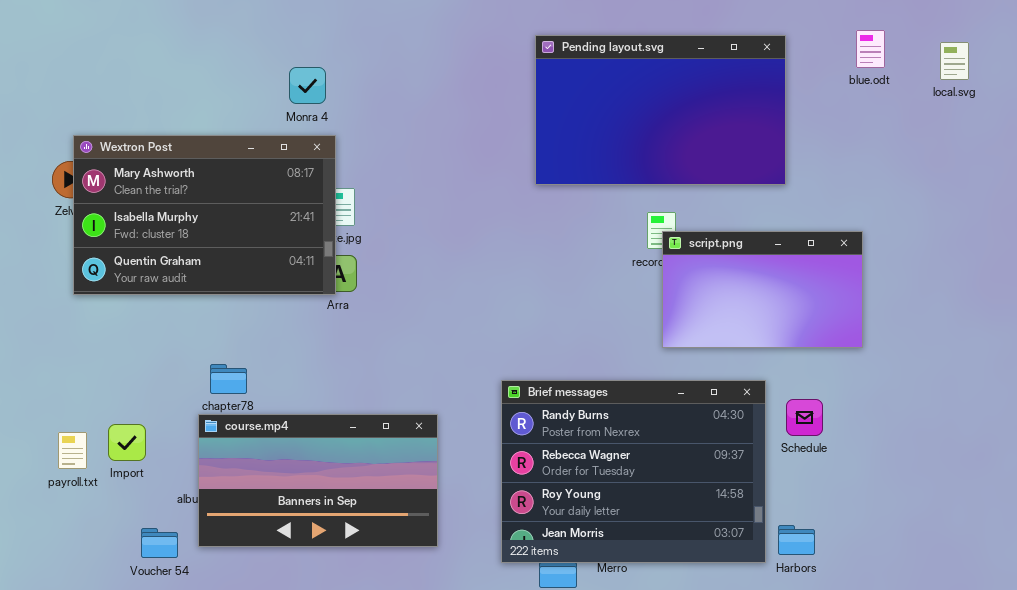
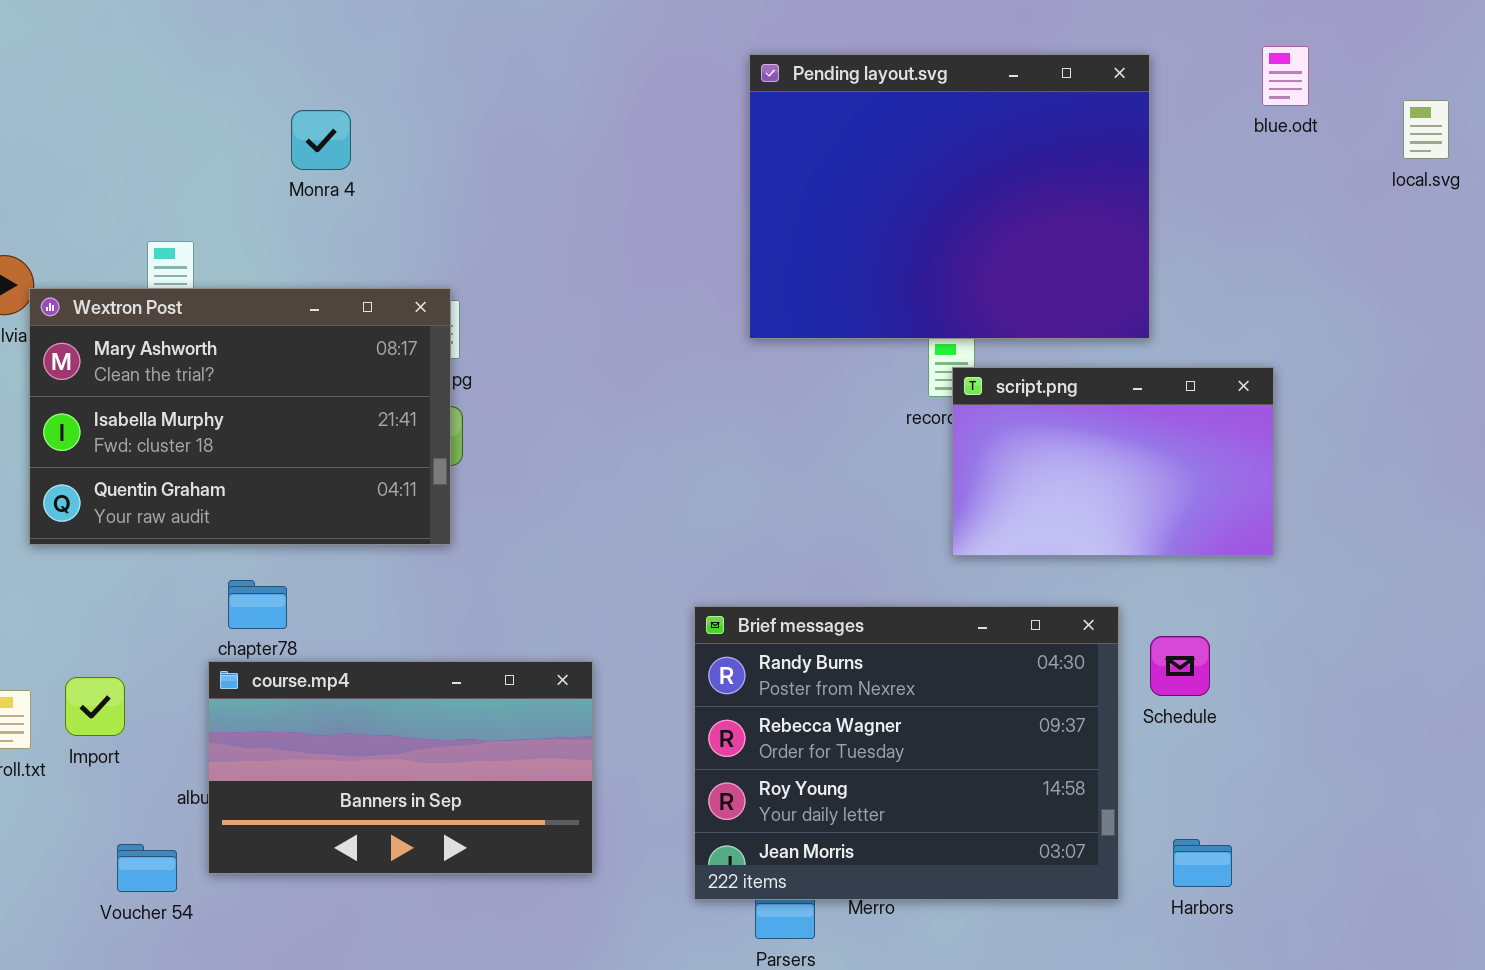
Pending layout.svg: [535,35,786,185] -> [749,54,1150,339], resized
local.svg: [940,42,969,80] -> [1403,100,1449,159], moved
Monra 4: [289,67,326,104] -> [291,110,351,170], moved
Wextron Post: [73,135,336,295] -> [29,288,451,545], moved
Harbors: [778,525,815,555] -> [1173,839,1232,887], moved

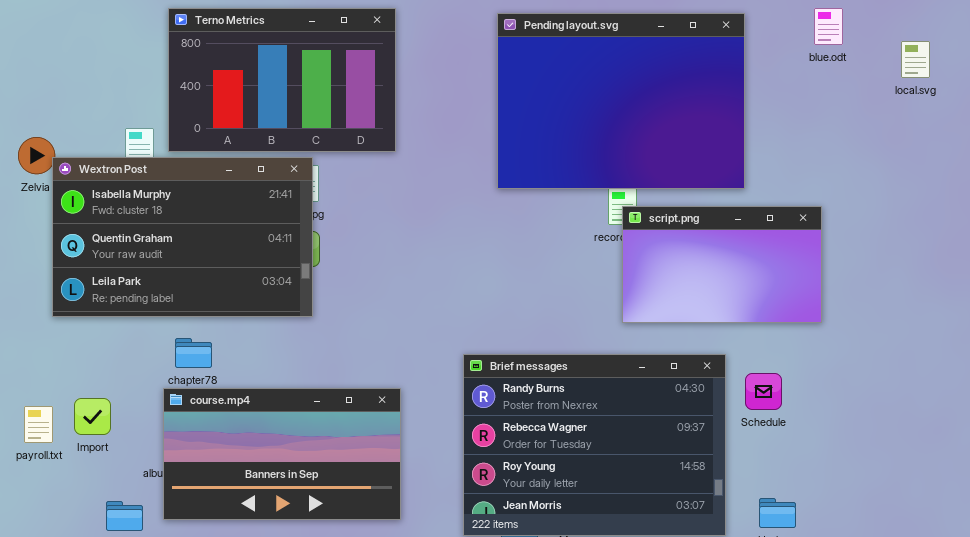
Terno Metrics: none -> [168,8,396,152], opened
Wextron Post: [29,288,451,545] -> [52,157,313,317], scrolled down 1 row

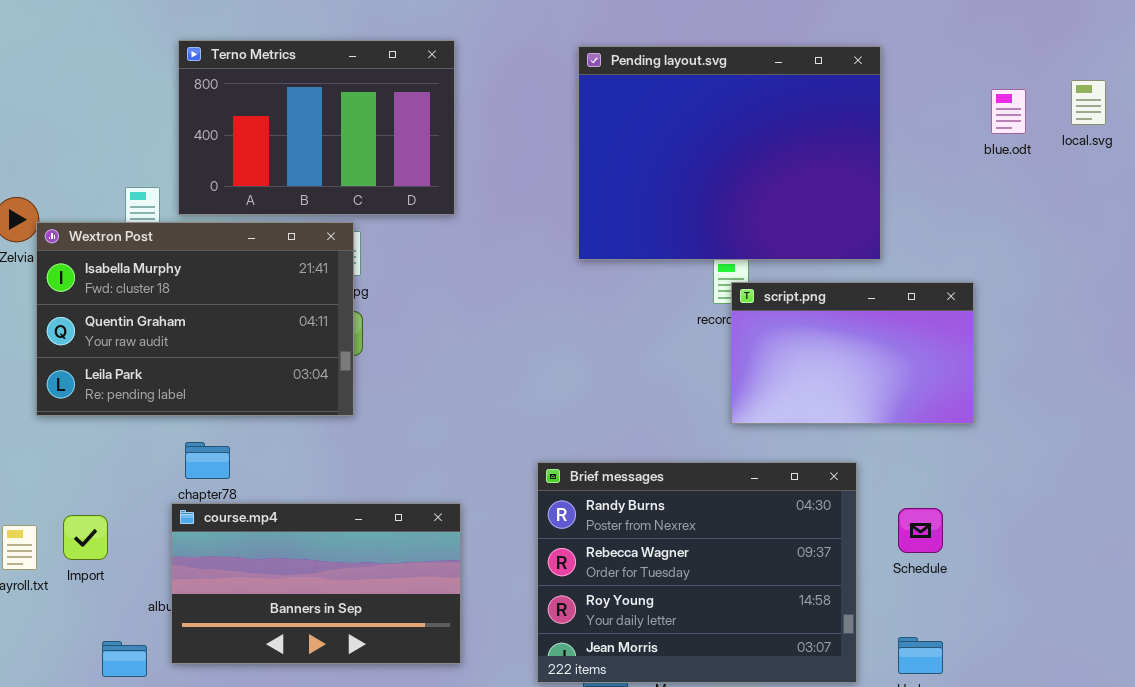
blue.odt: [814,8,843,45] -> [991,89,1026,134], moved
Schedule: [745,373,782,410] -> [898,508,943,553], moved

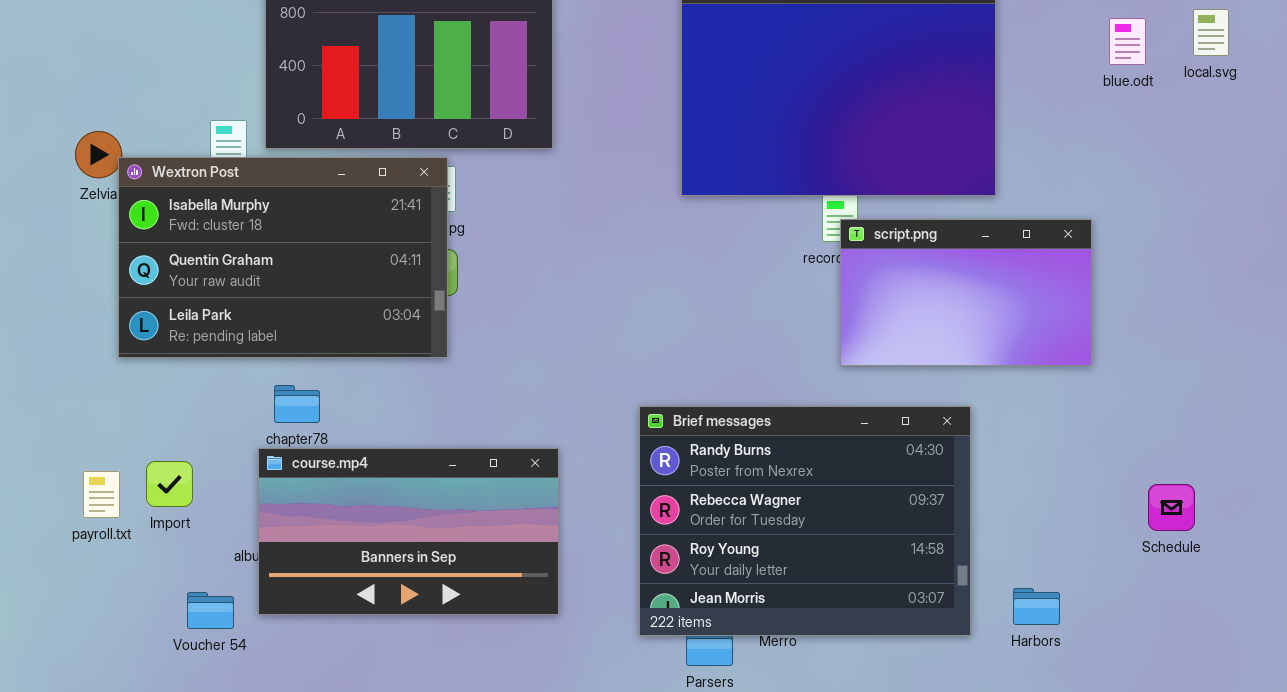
Schedule: [898,508,943,553] -> [1148,484,1195,531], moved

